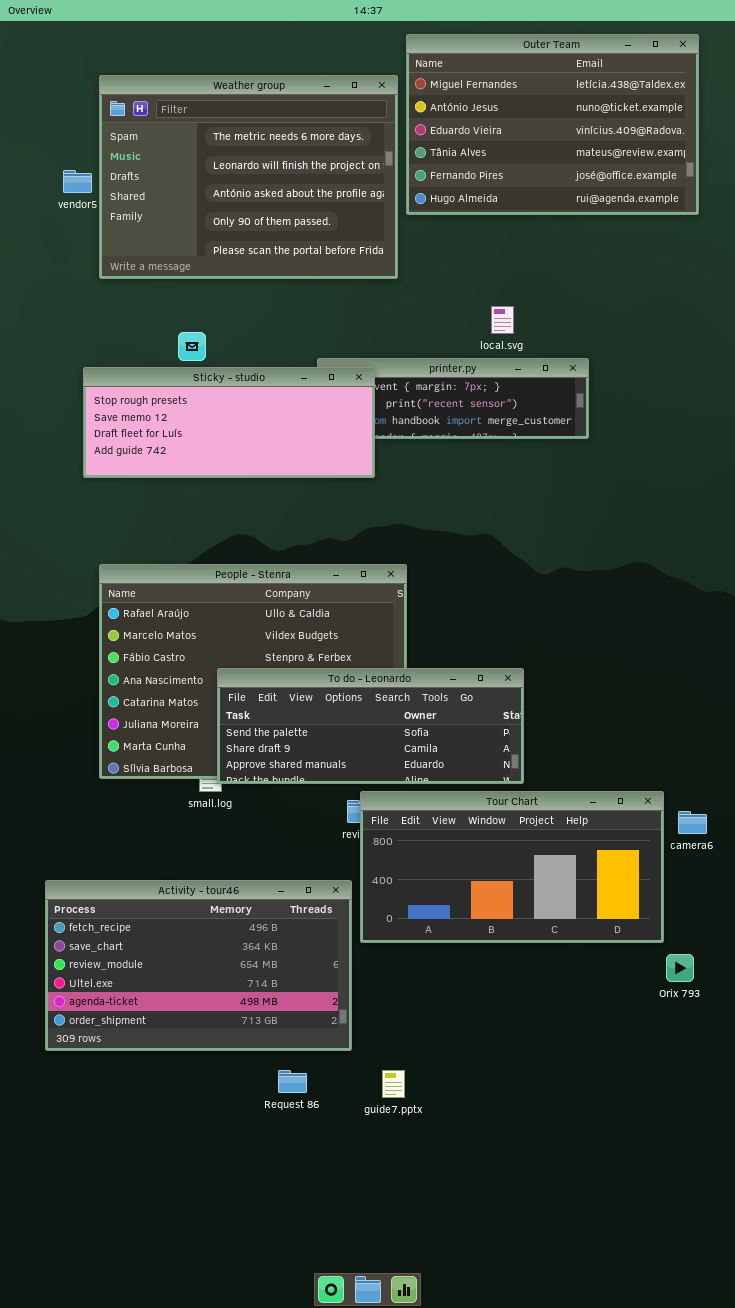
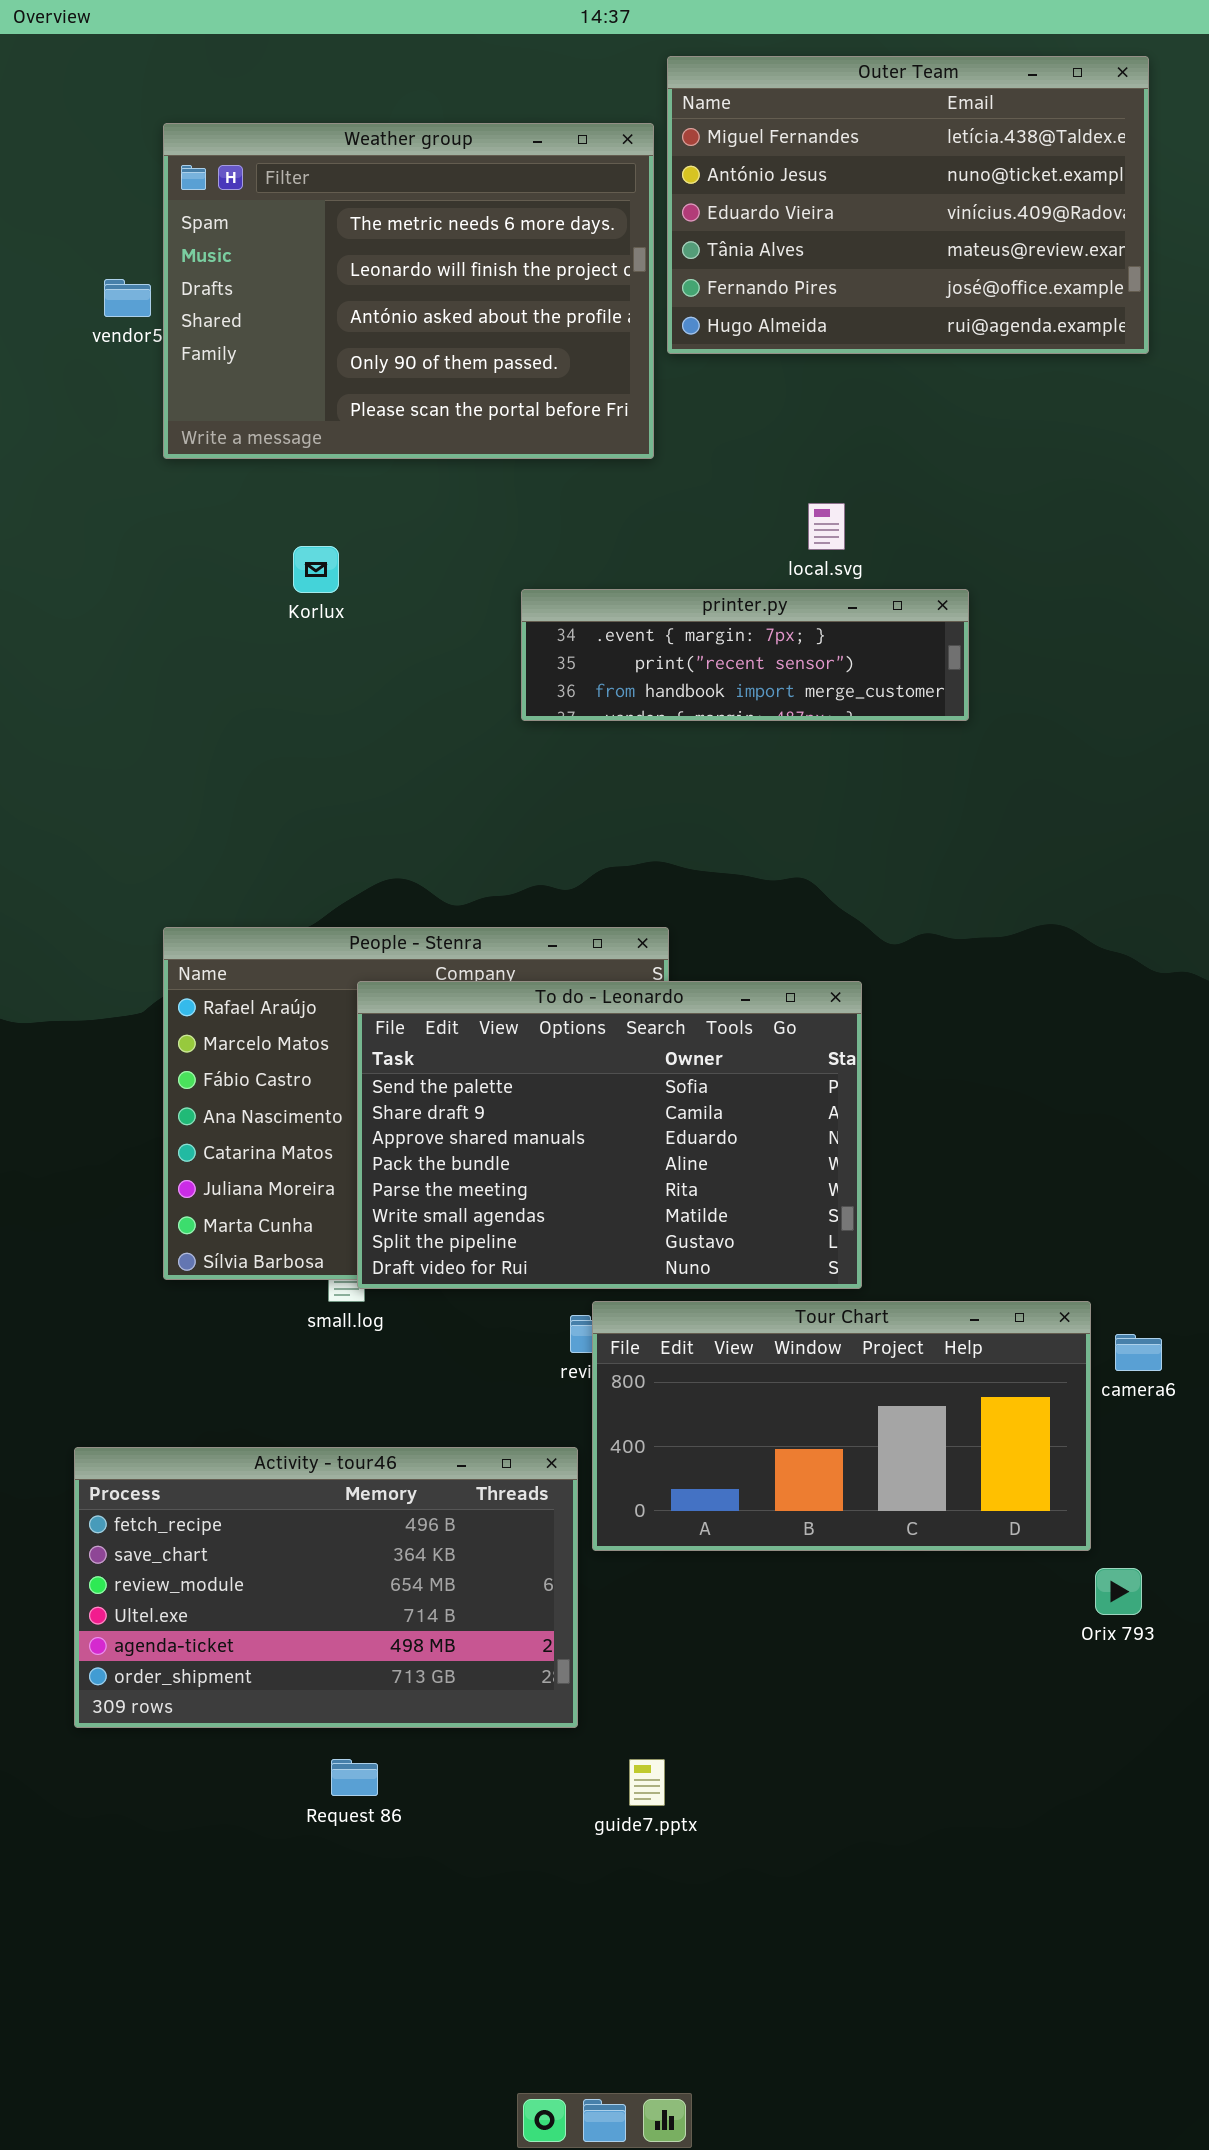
Sticky - studio: [83,367,375,478] -> none, closed
To do - Leonardo: [217,668,524,784] -> [357,981,862,1289], resized
Request 86: [278,1070,307,1093] -> [331,1759,378,1796], moved

